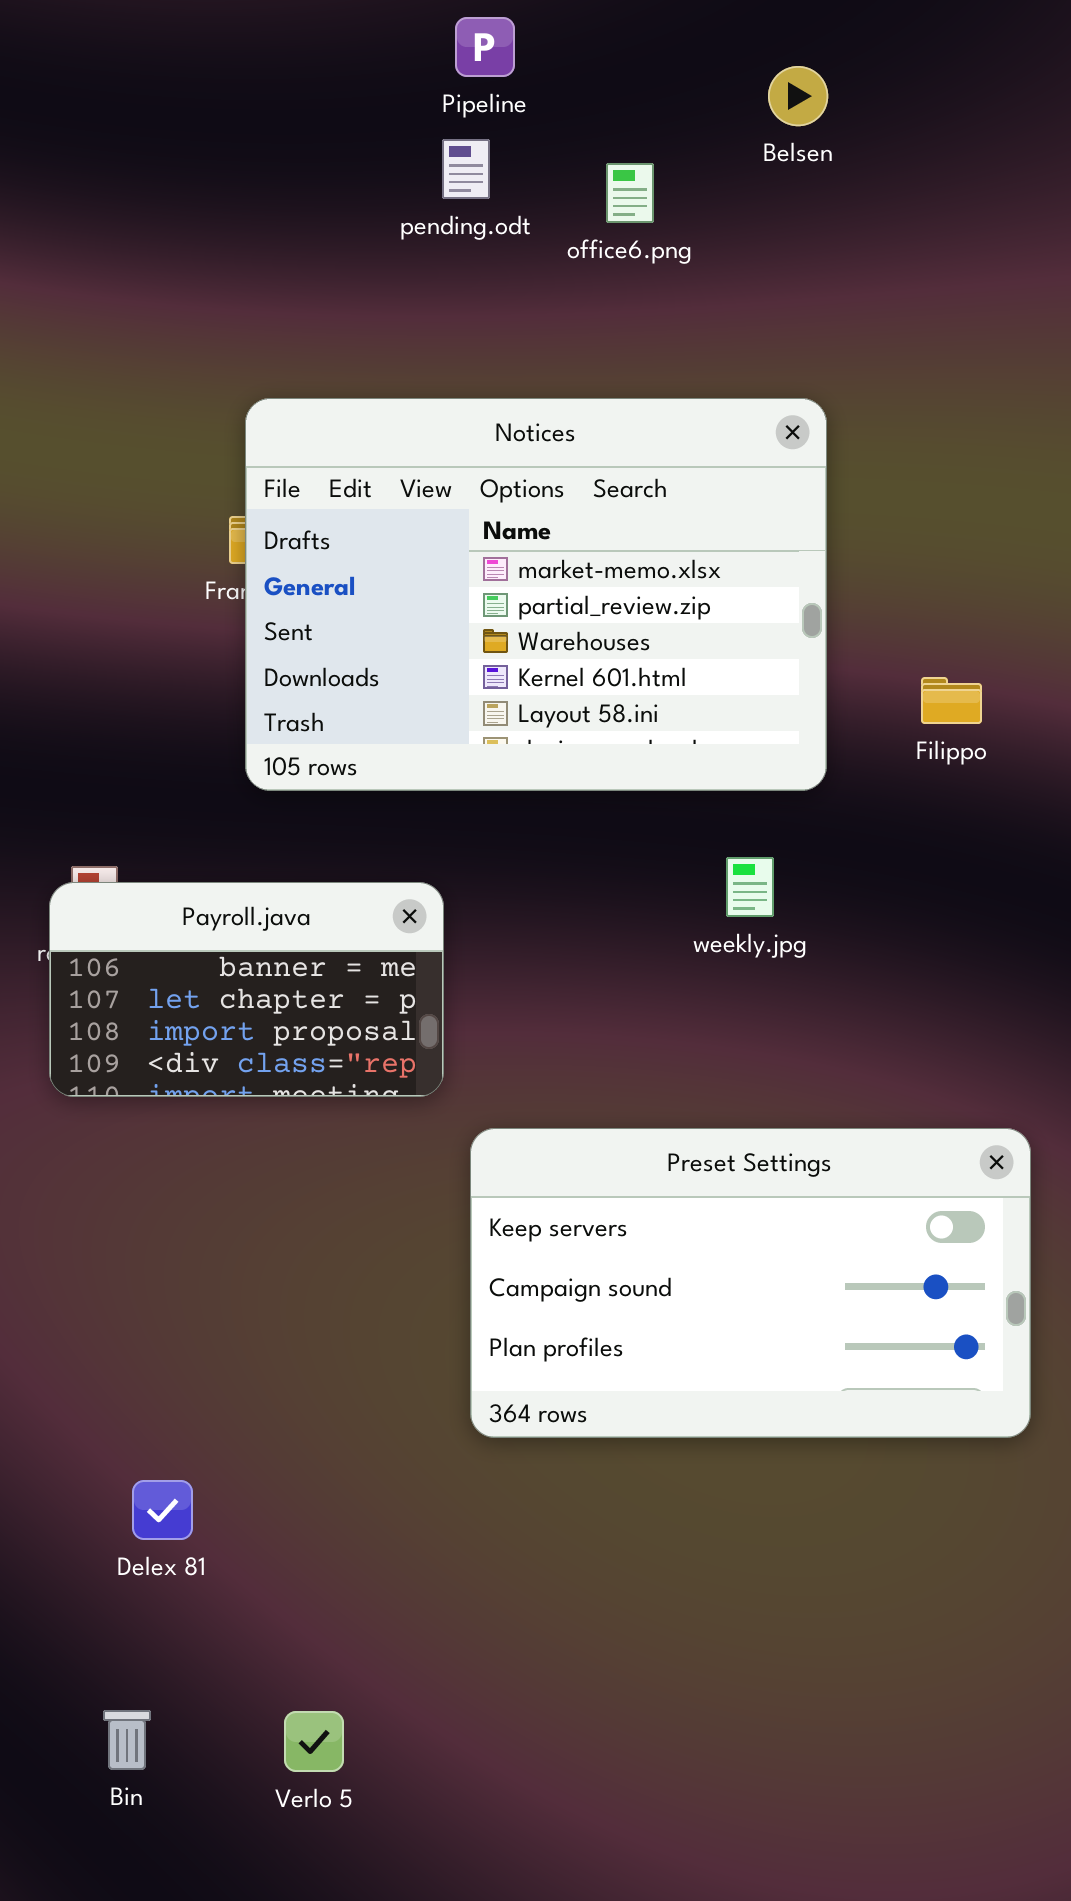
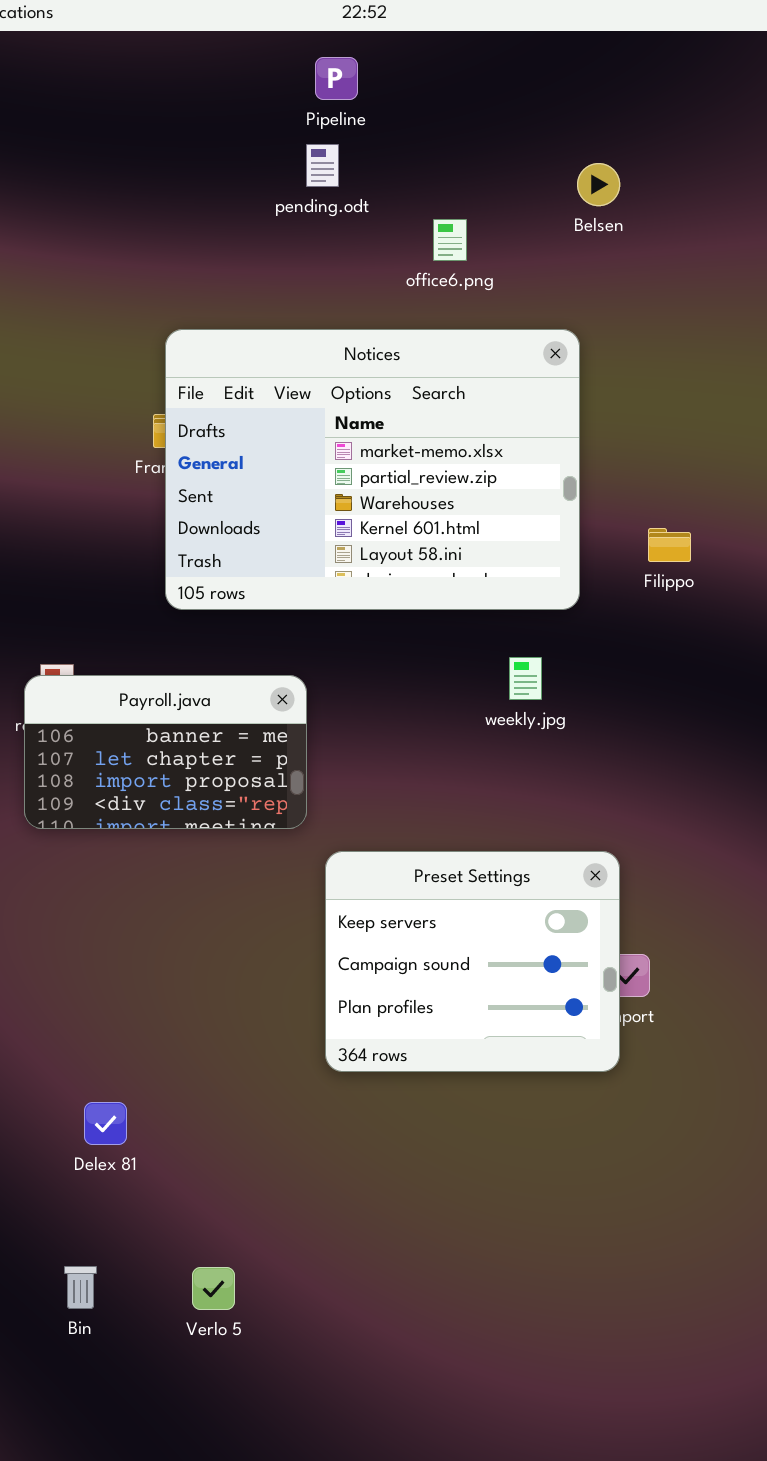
Belsen: [768,66,828,126] -> [577,163,620,206], moved
office6.png: [606,163,654,223] -> [433,219,467,261], moved
Preset Settings: [470,1128,1031,1438] -> [325,851,620,1072], resized

